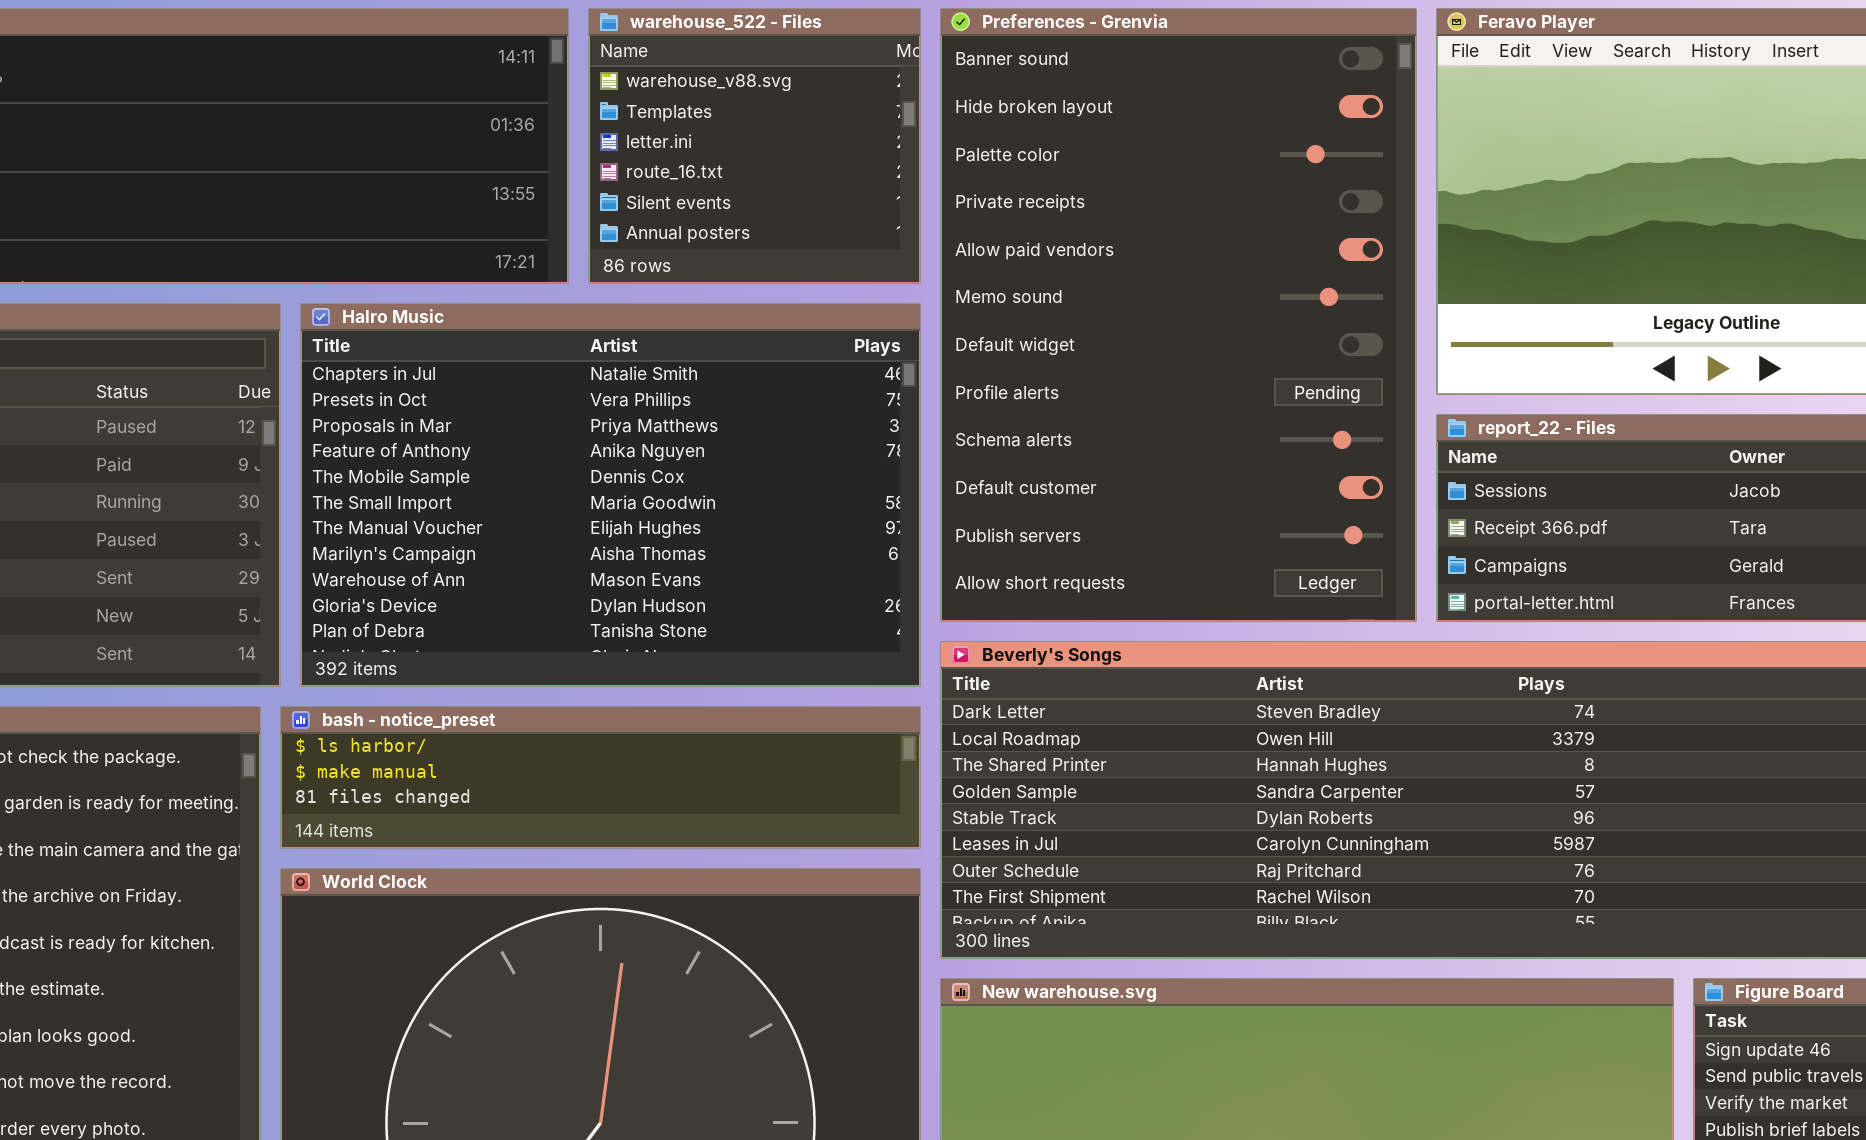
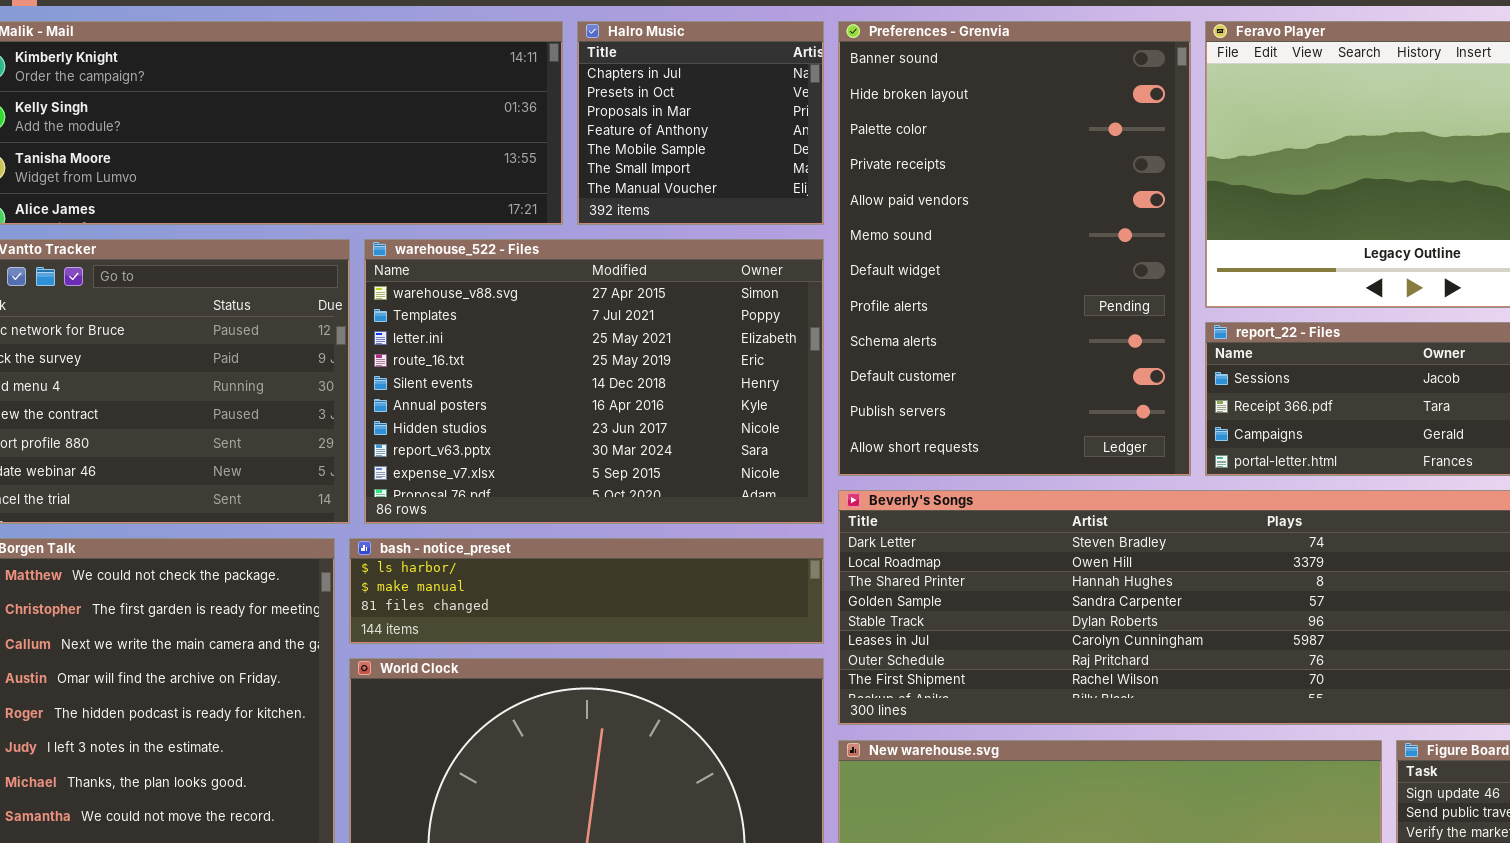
warehouse_522 - Files: [588,8,921,284] -> [364,239,824,524], moved, resized
Halro Music: [300,303,921,687] -> [577,21,824,225], moved, resized

